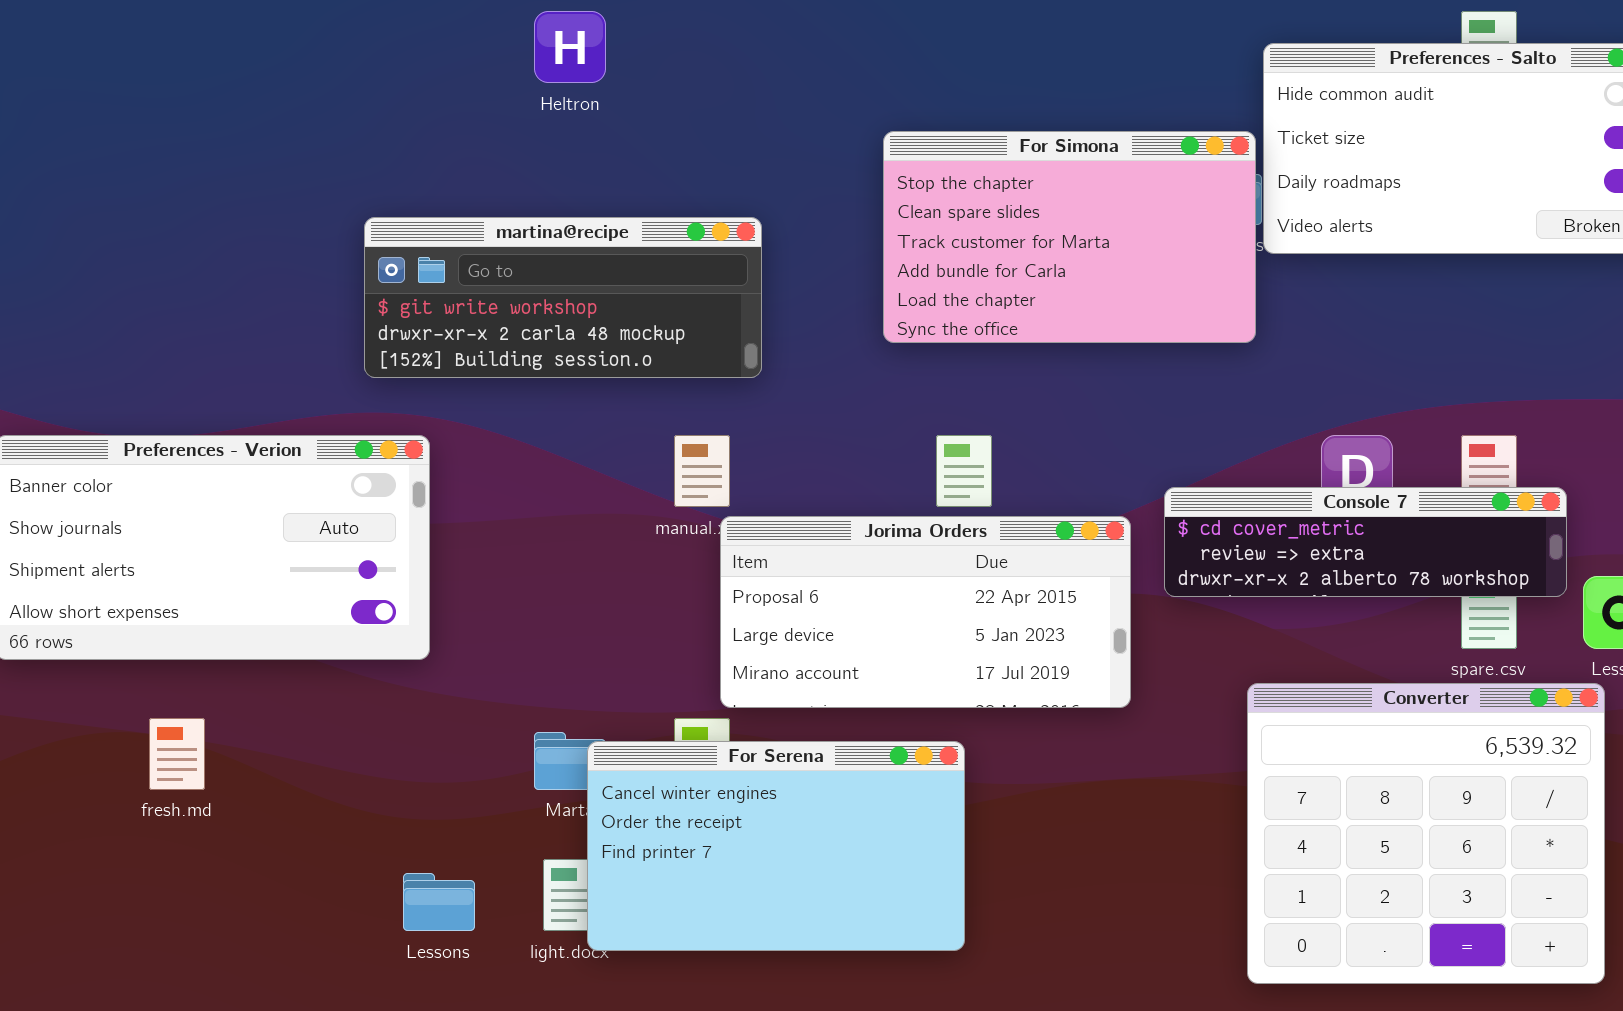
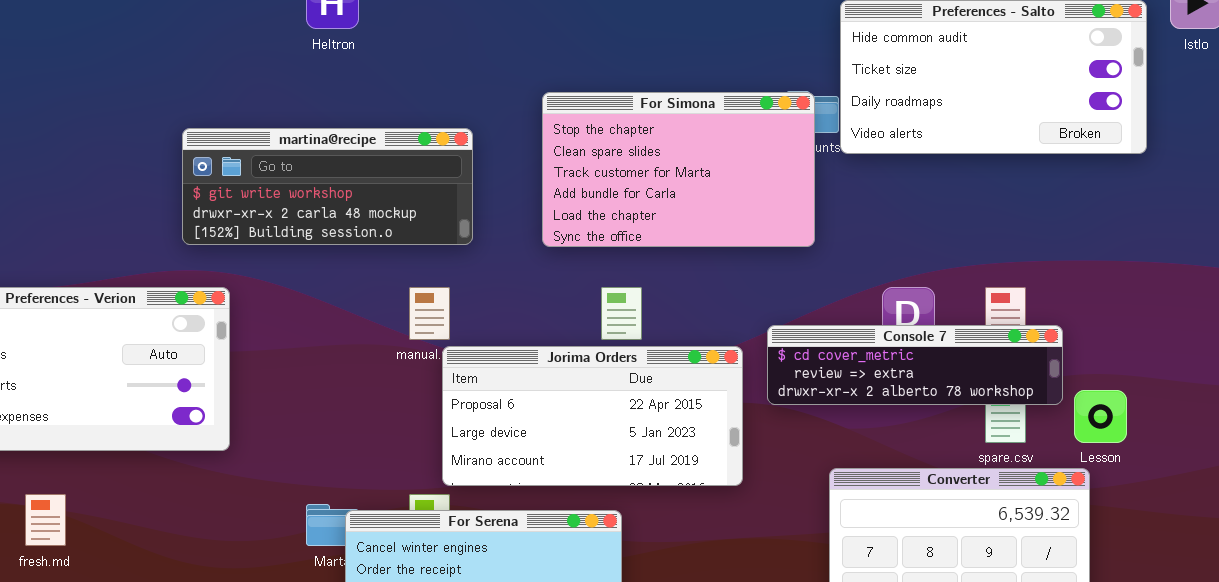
For Simona: [883,131,1256,343] -> [542,92,815,247], moved

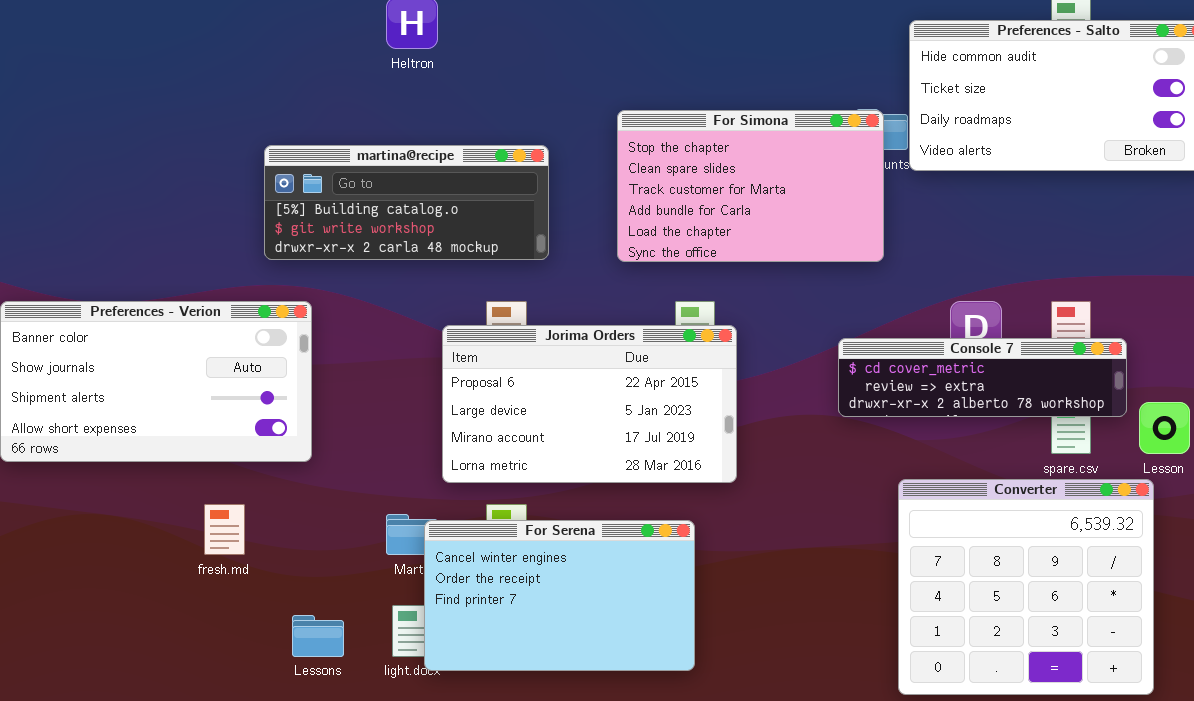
martina@recipe: [182,128,473,245] -> [264,145,549,260], scrolled up 1 row
Jorima Orders: [442,346,743,486] -> [442,325,737,483], moved, resized
fresh.md: [25,494,66,546] -> [204,504,245,555], moved

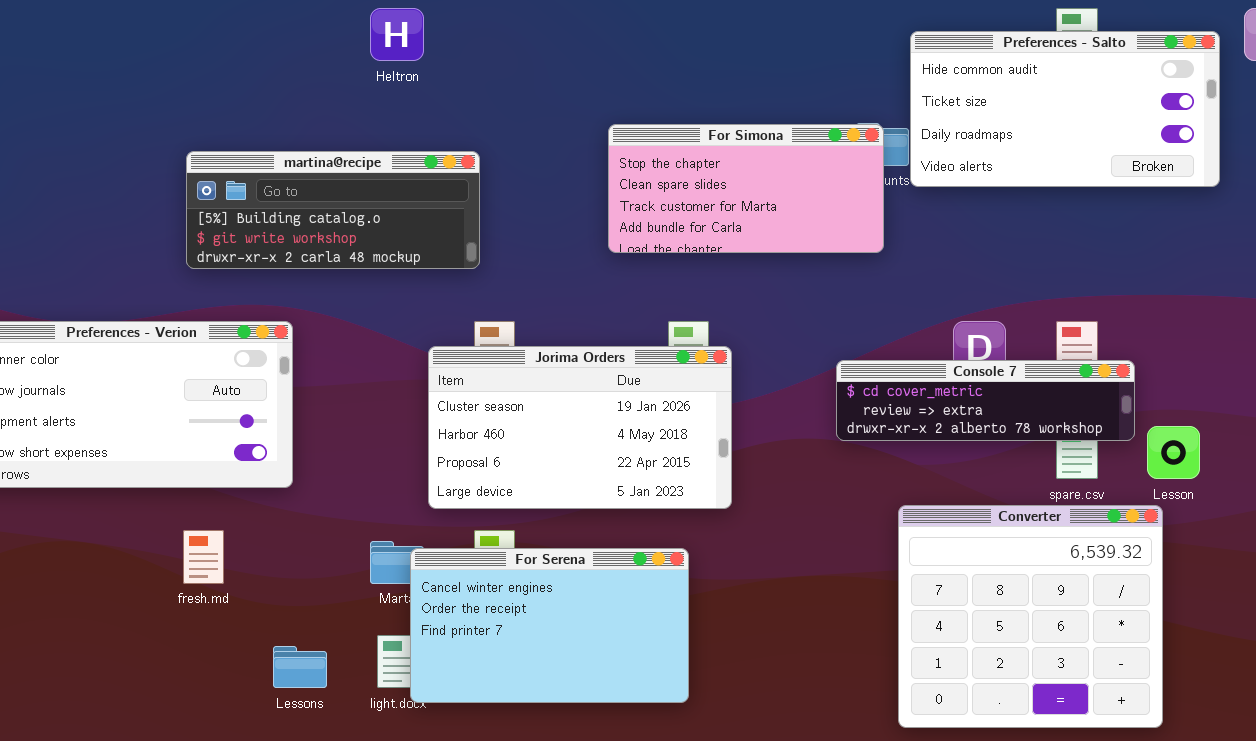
For Simona: [617,110,884,262] -> [608,124,884,253], resized
martina@recipe: [264,145,549,260] -> [186,151,480,269], moved
Jorima Orders: [442,325,737,483] -> [428,346,732,509], scrolled up 2 rows

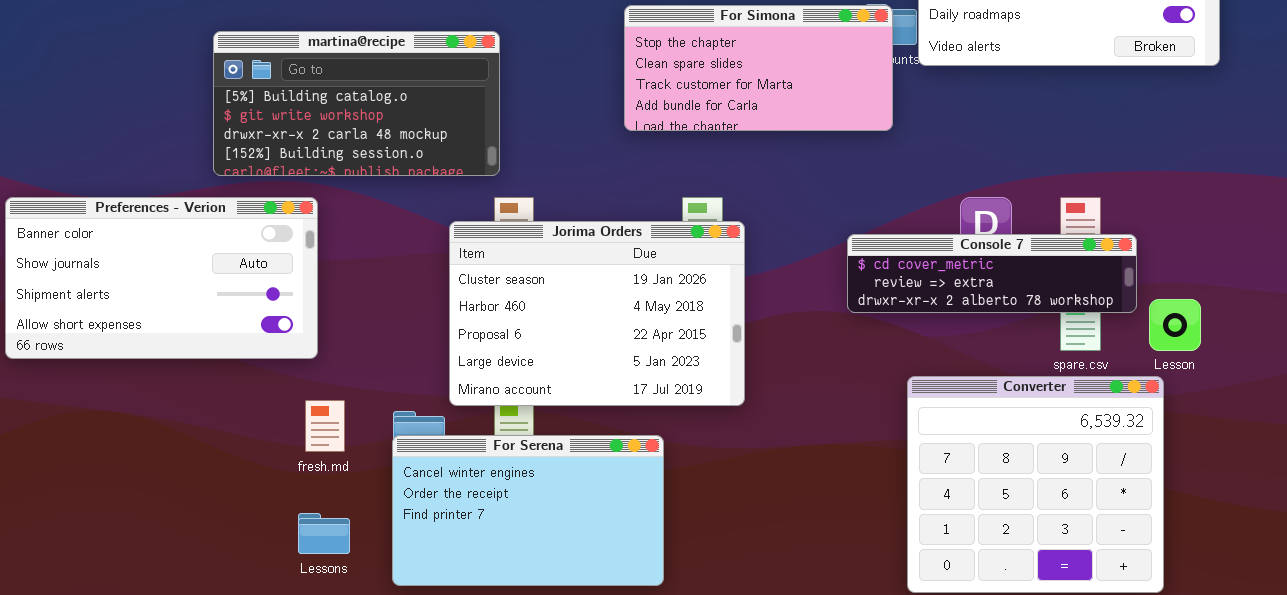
martina@recipe: [186,151,480,269] -> [213,31,500,176], resized
Jorima Orders: [428,346,732,509] -> [449,221,745,406], resized
fresh.md: [183,530,224,584] -> [305,400,345,452], moved
For Serena: [410,548,689,703] -> [392,435,664,586], moved

